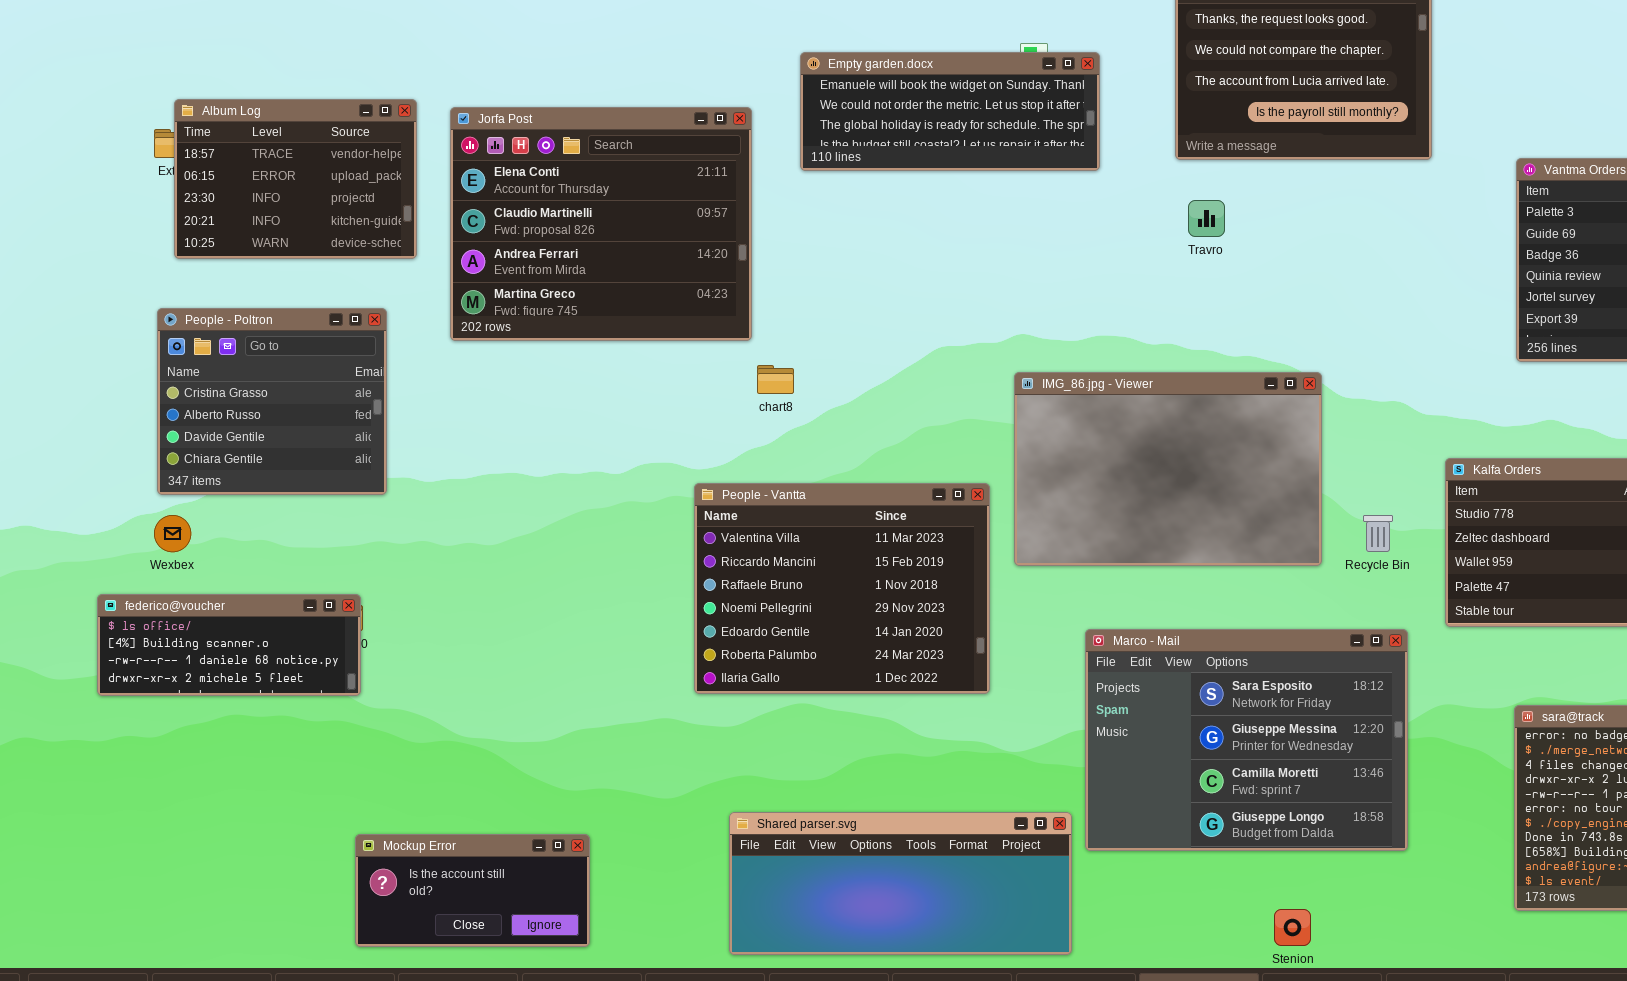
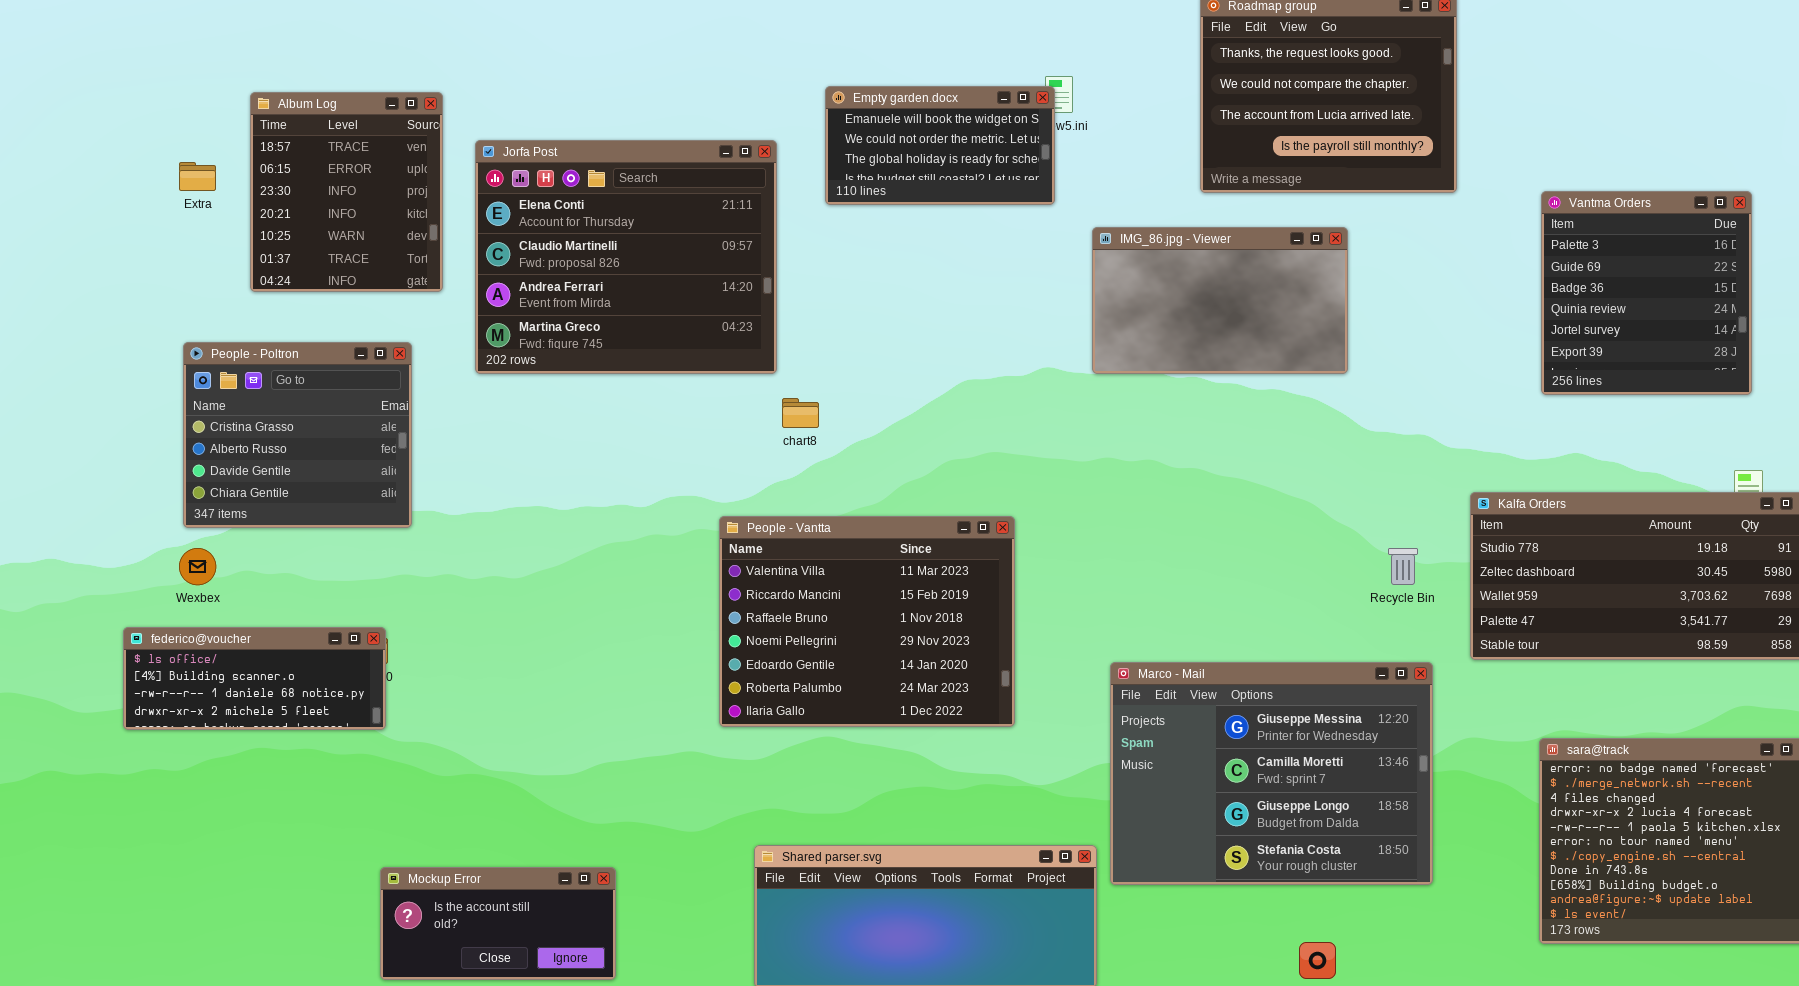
Empty garden.docx: [800,52,1100,171] -> [825,86,1055,205], resized
Album Log: [174,99,417,259] -> [250,92,443,292], resized
IMG_86.jpg - Viewer: [1014,372,1322,566] -> [1092,227,1348,374], moved, resized
Marco - Mail: [1085,629,1408,851] -> [1110,662,1433,885], scrolled down 1 row

